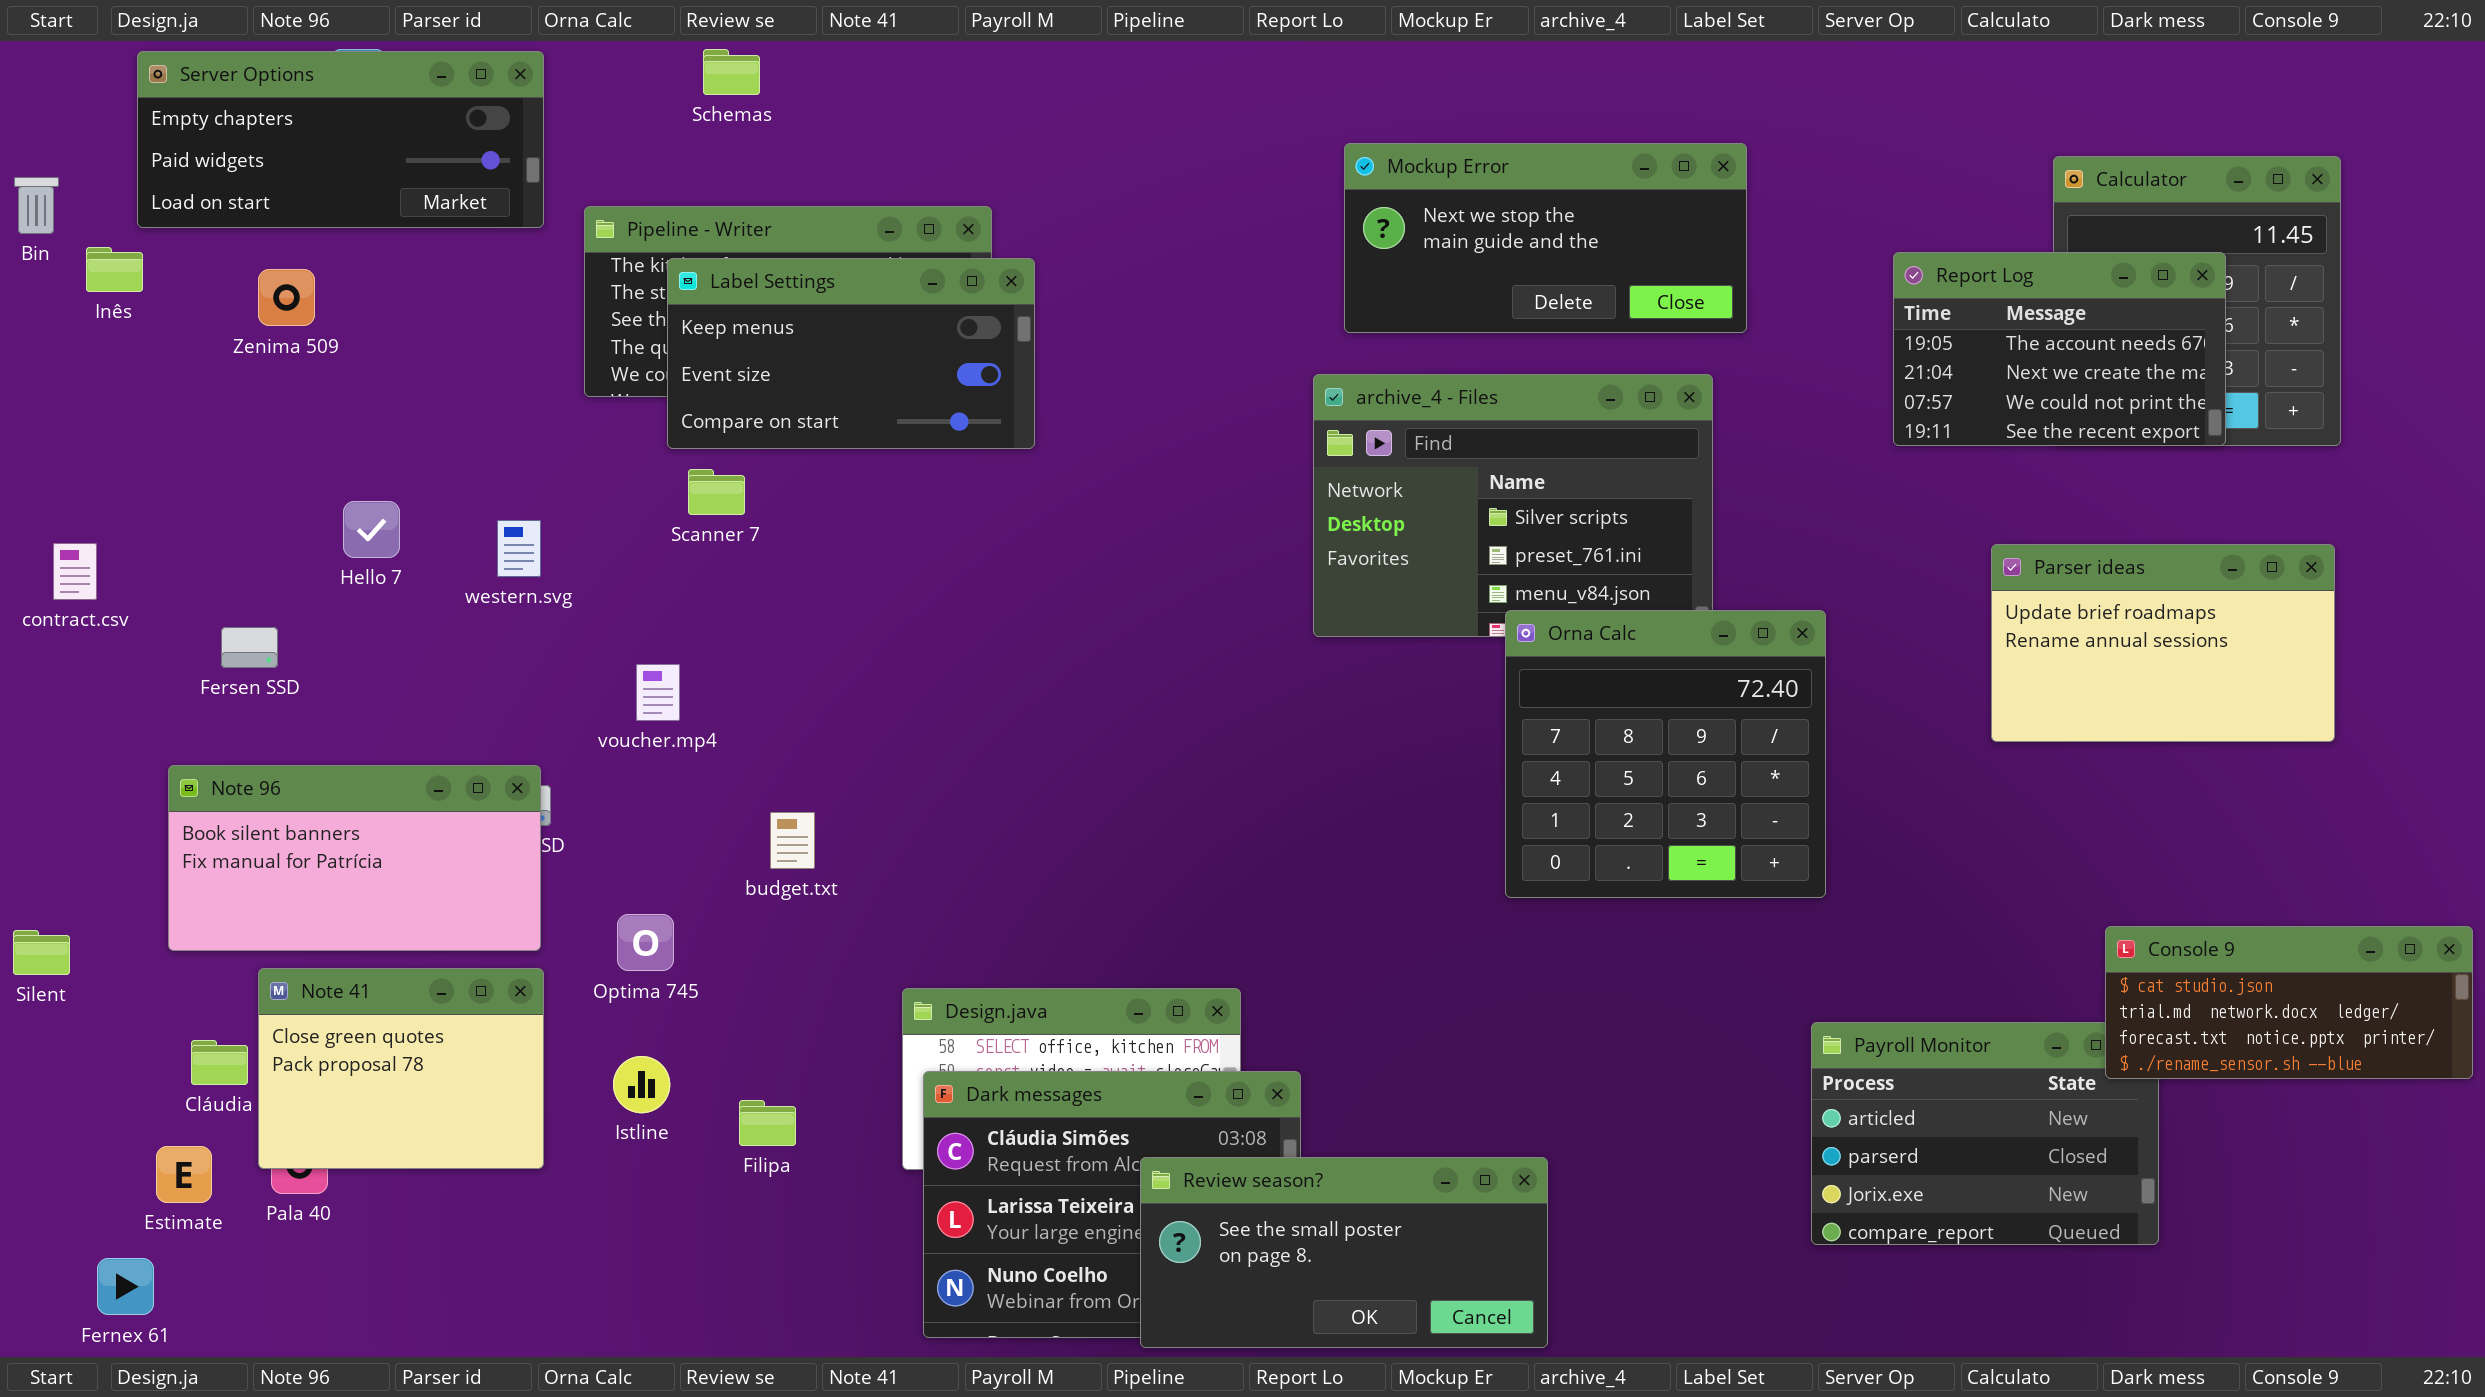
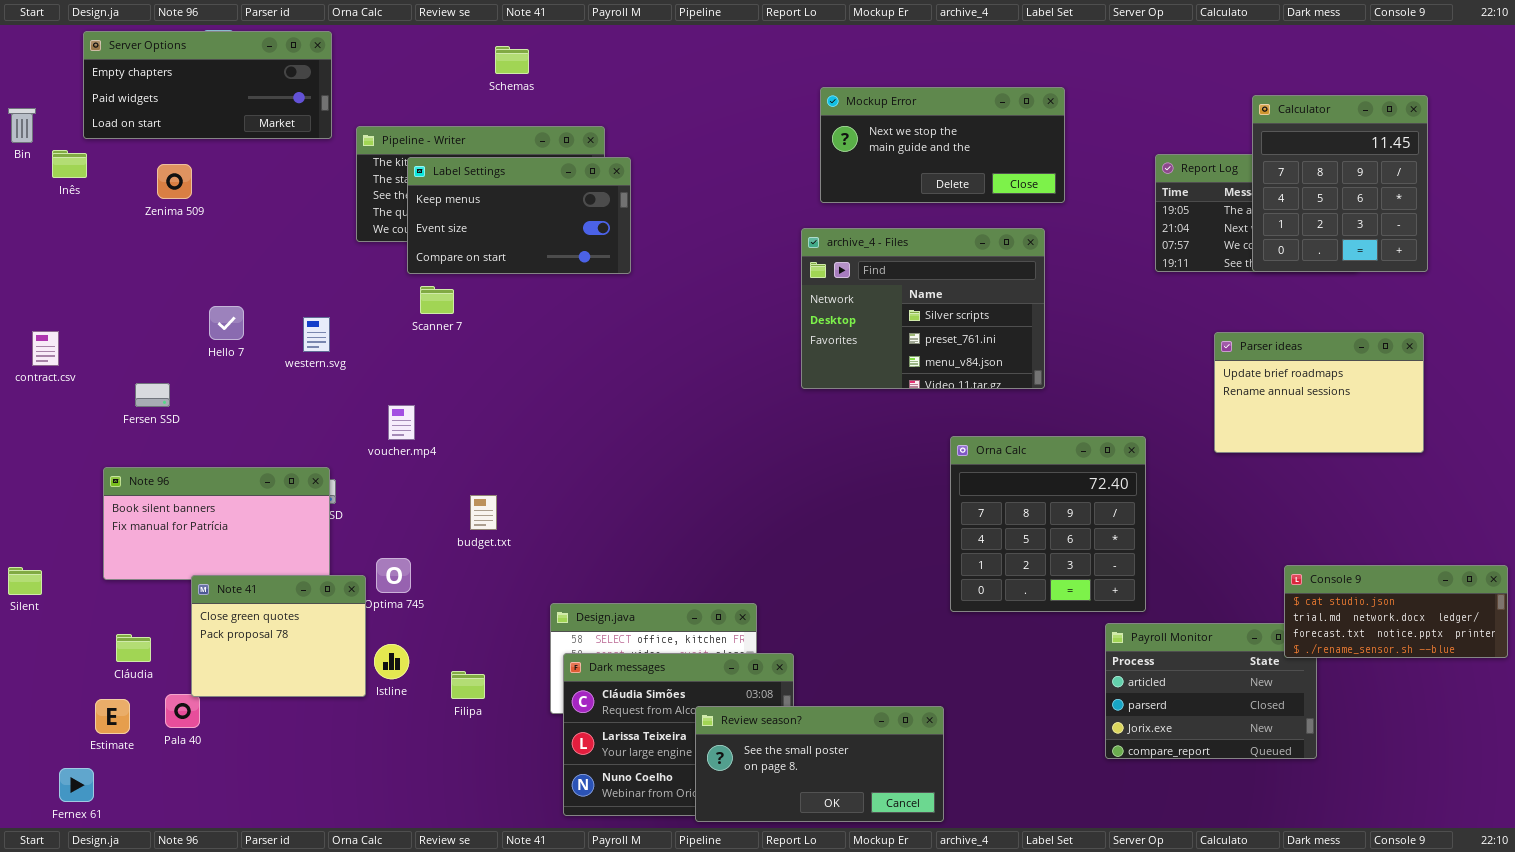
Schemas: [703,49,760,95] -> [495,46,529,74], moved
Calculator: [2053,156,2341,446] -> [1252,95,1428,272], raised
Orna Calc: [1505,610,1826,898] -> [950,436,1146,612], moved
Note 41: [258,968,544,1169] -> [191,575,366,697], moved

